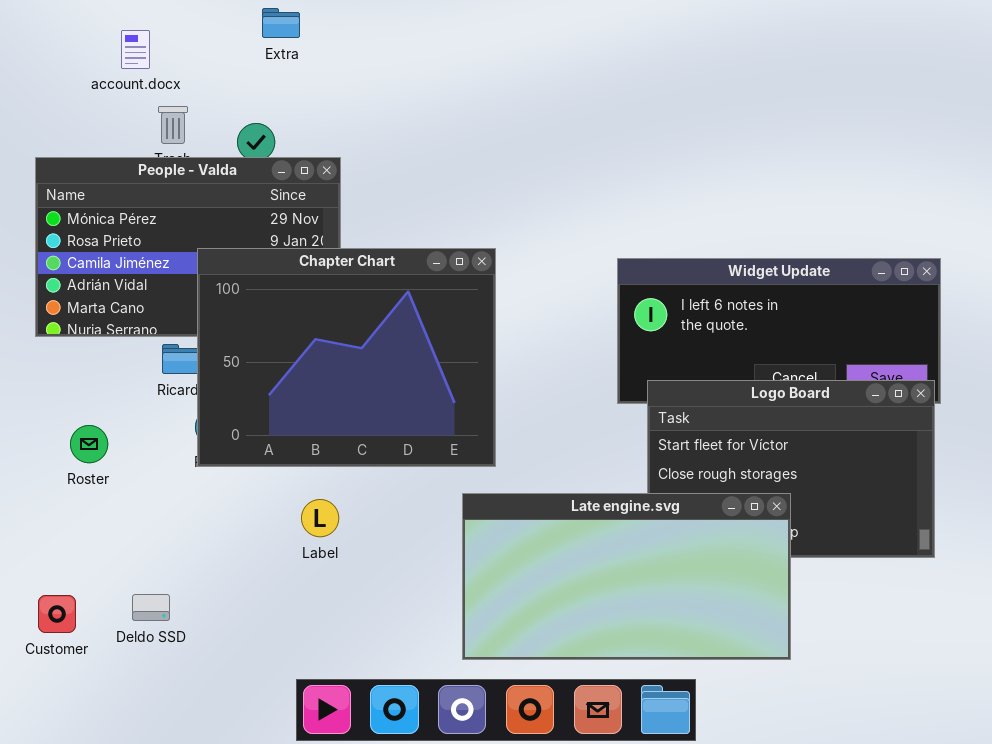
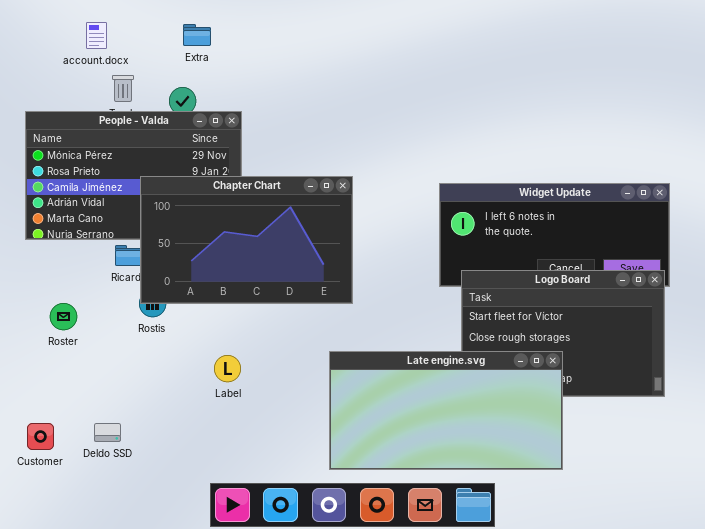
Extra: [262,8,300,38] -> [183,24,211,46], moved
Chapter Chart: [197,248,496,467] -> [140,176,353,304], resized

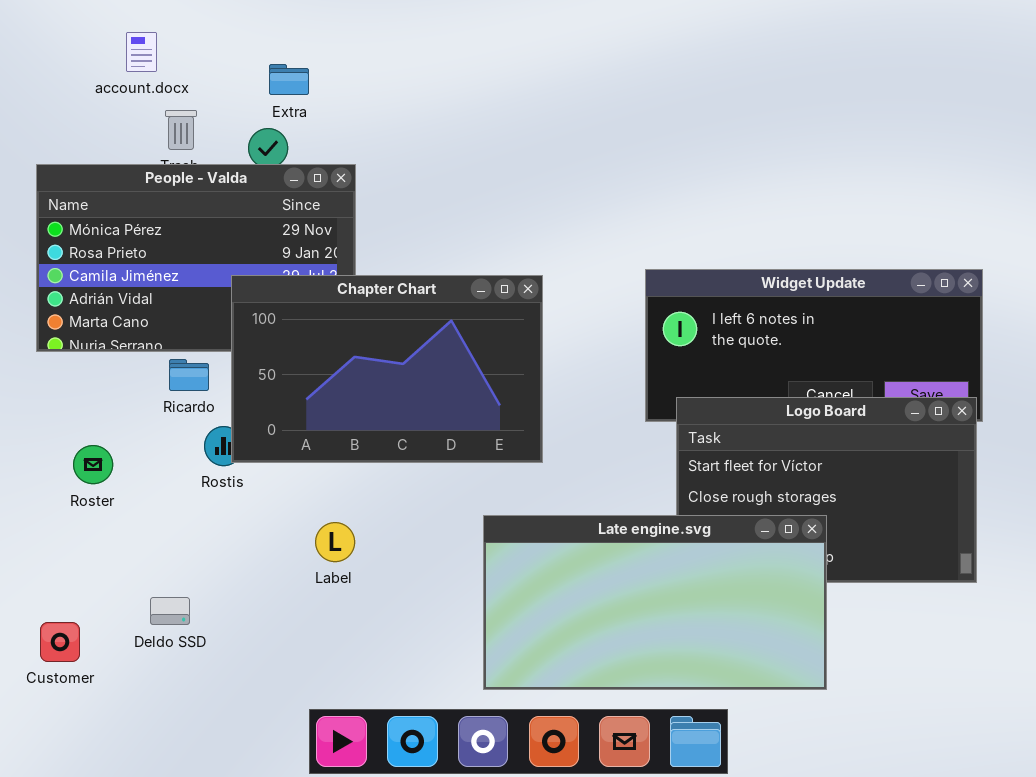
Extra: [183,24,211,46] -> [269,64,309,95], moved
Chapter Chart: [140,176,353,304] -> [231,275,543,463], moved
Deldo SSD: [94,423,121,442] -> [150,597,190,625], moved

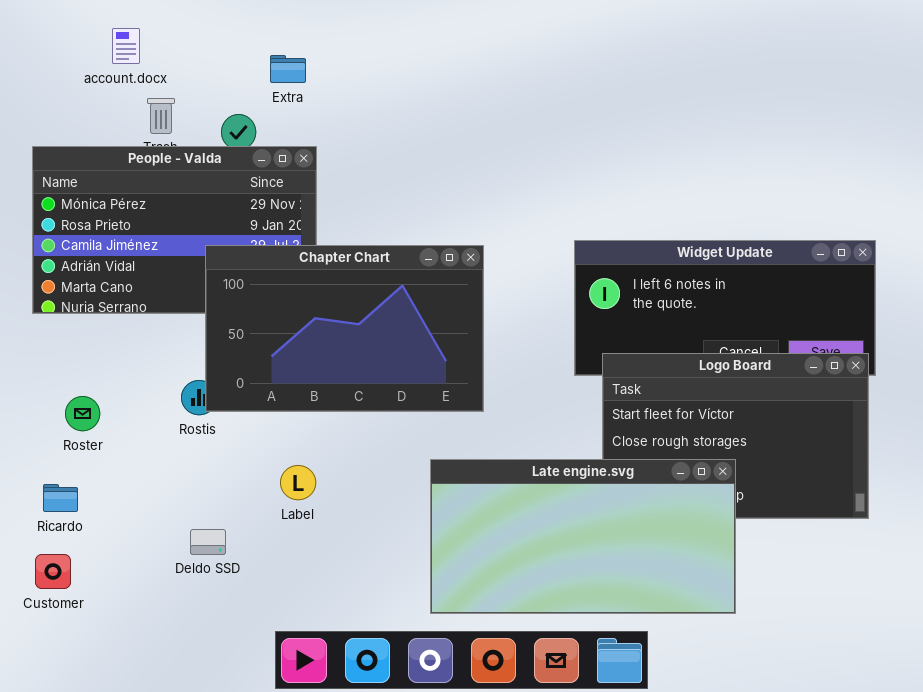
Extra: [269,64,309,95] -> [270,55,306,83], moved
Ricardo: [169,359,209,391] -> [43,484,78,512], moved
Deldo SSD: [150,597,190,625] -> [190,529,226,555], moved

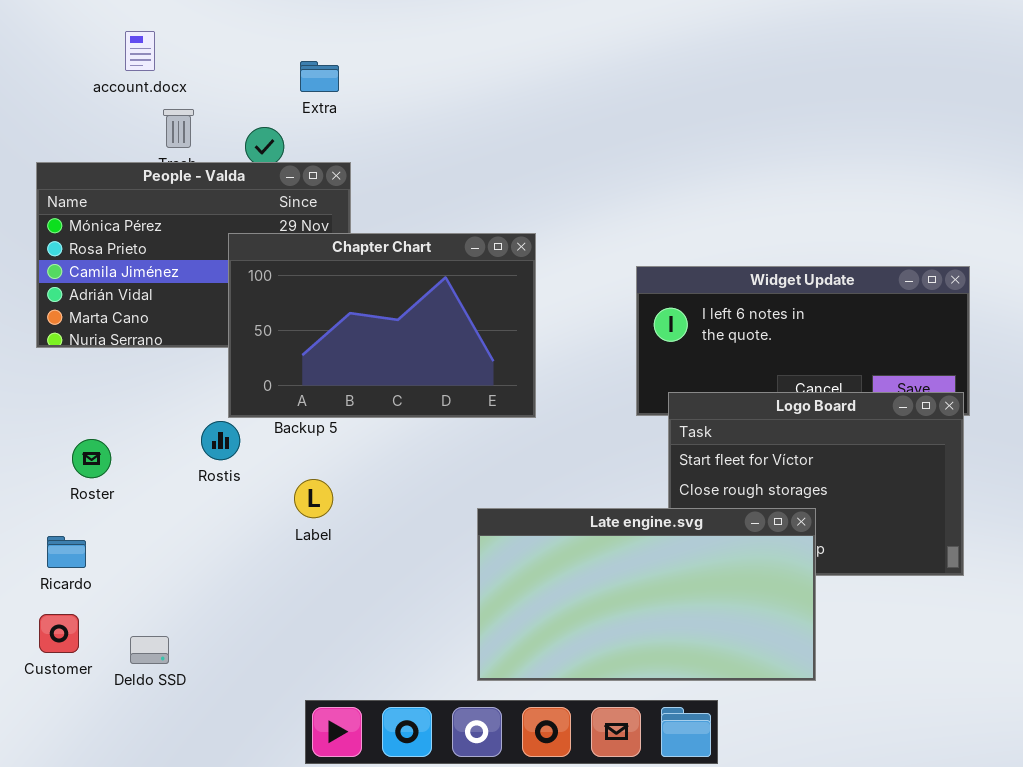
Chapter Chart: [205,245,484,412] -> [228,233,536,418], moved
Label: [280,465,316,500] -> [294,479,333,518], moved
Deldo SSD: [190,529,226,555] -> [130,636,169,664], moved

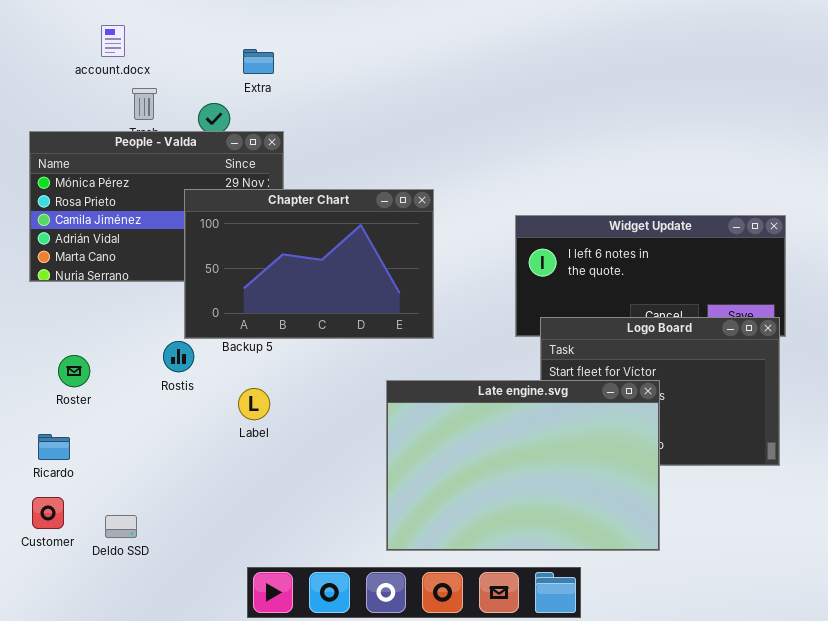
Late engine.svg: [477,508,816,681] -> [386,380,660,551], resized

